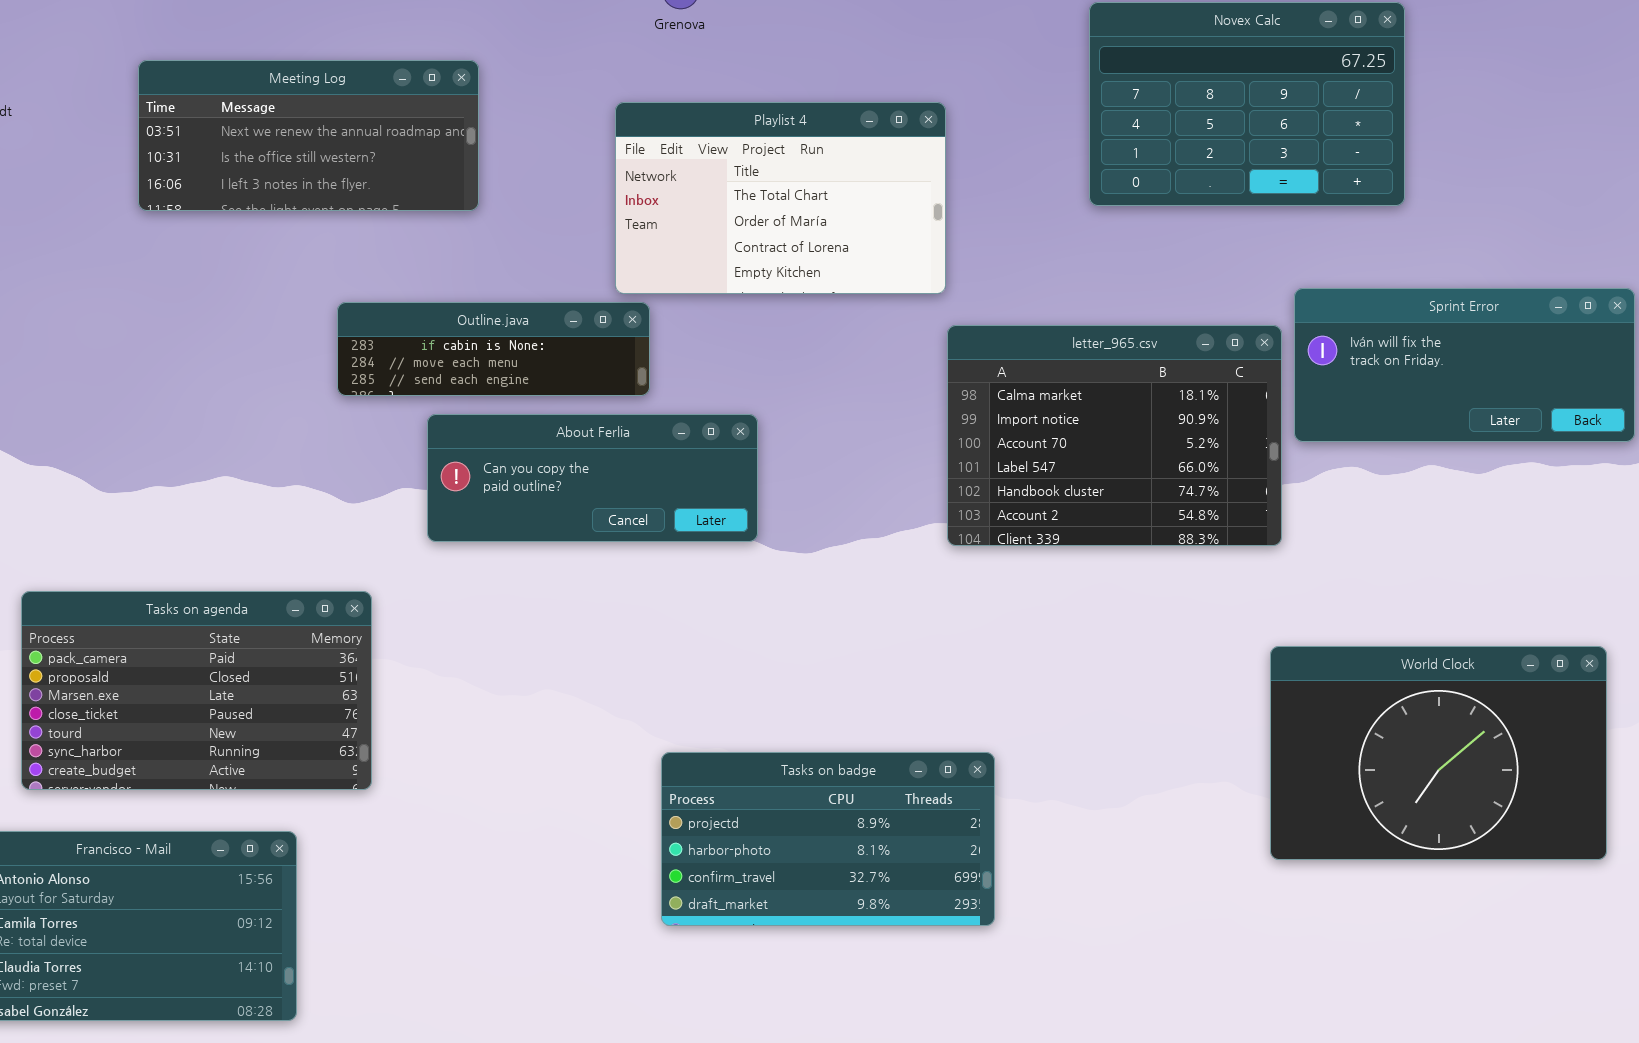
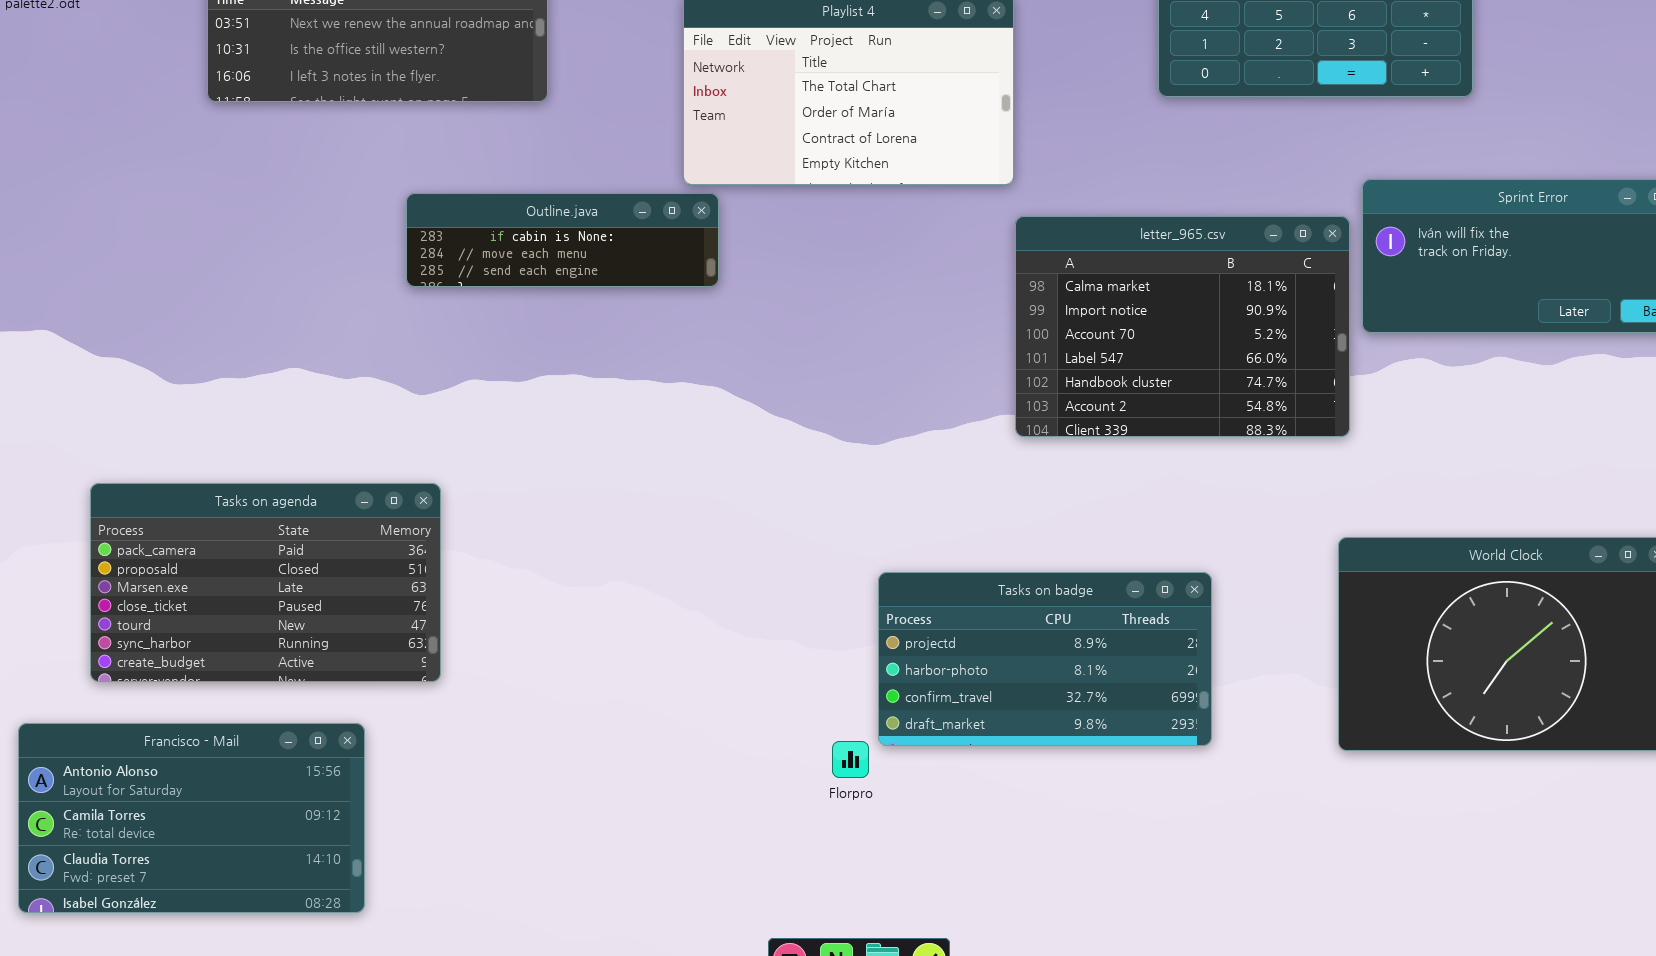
About Ferlia: [427,414,758,542] -> none, closed
Tasks on badge: [661,752,995,926] -> [878,572,1212,746], moved

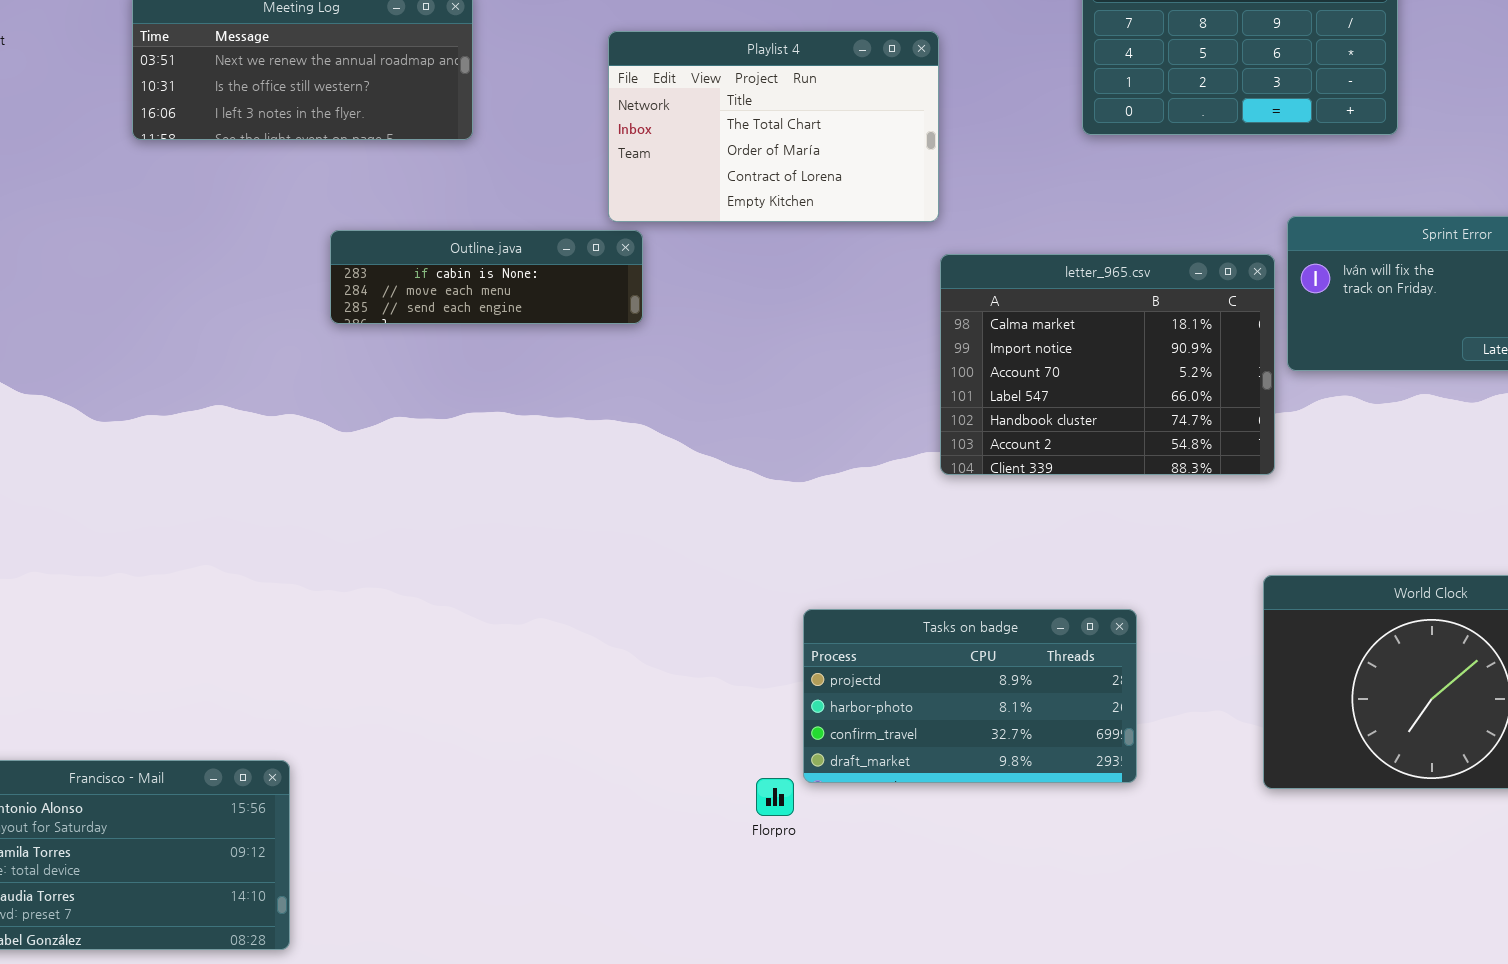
Tasks on agenda: [90,483,441,682] -> none, closed

